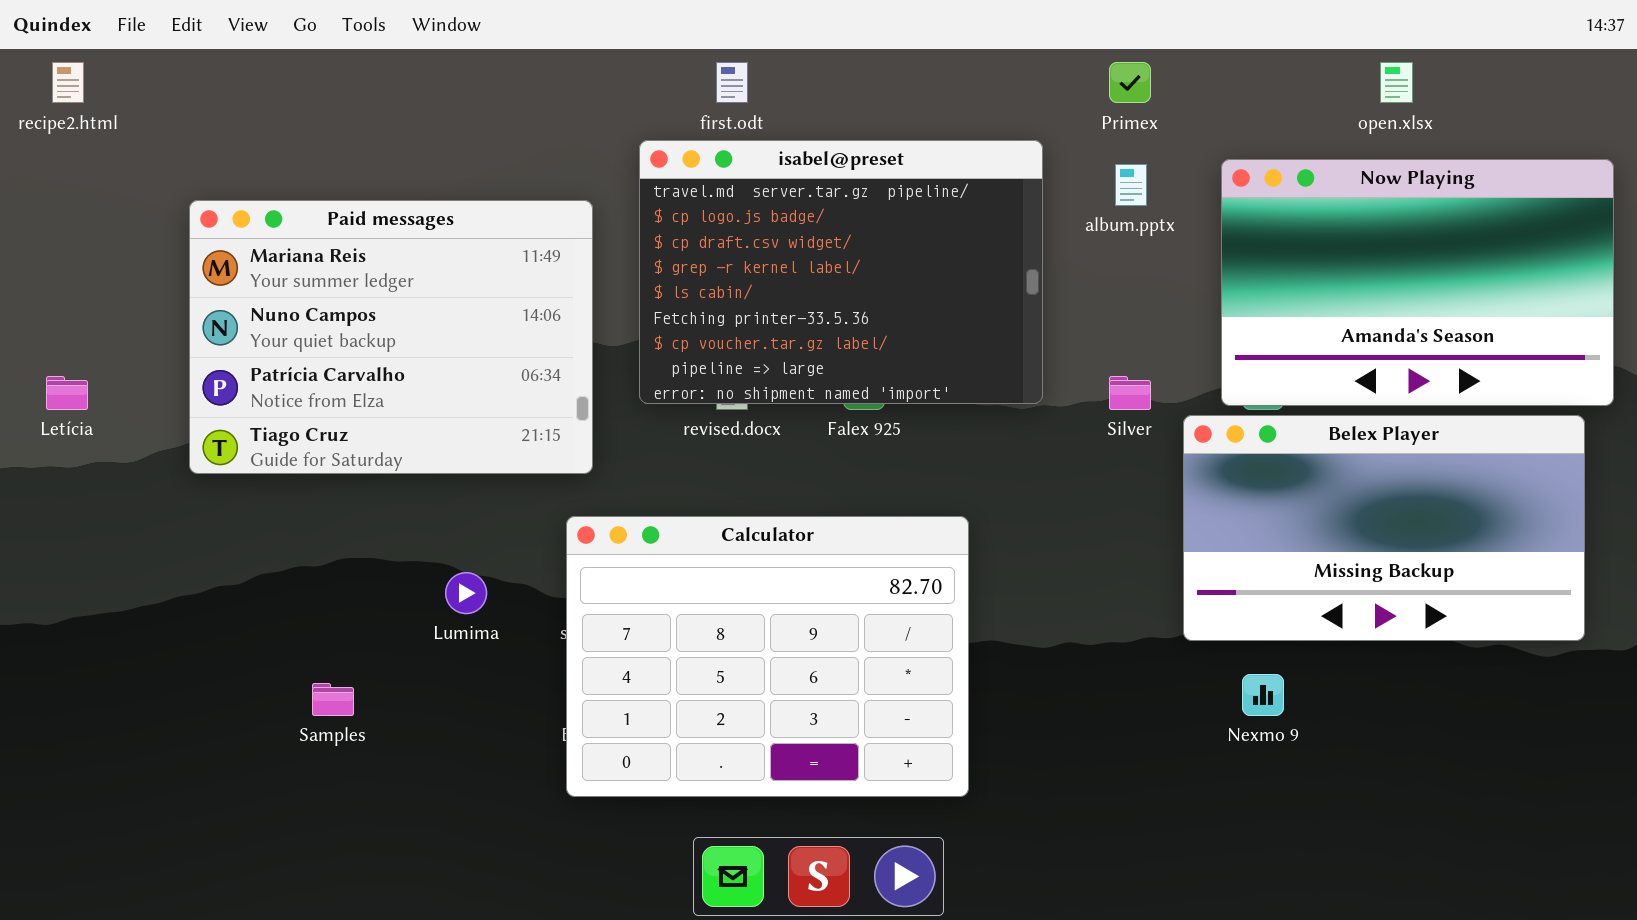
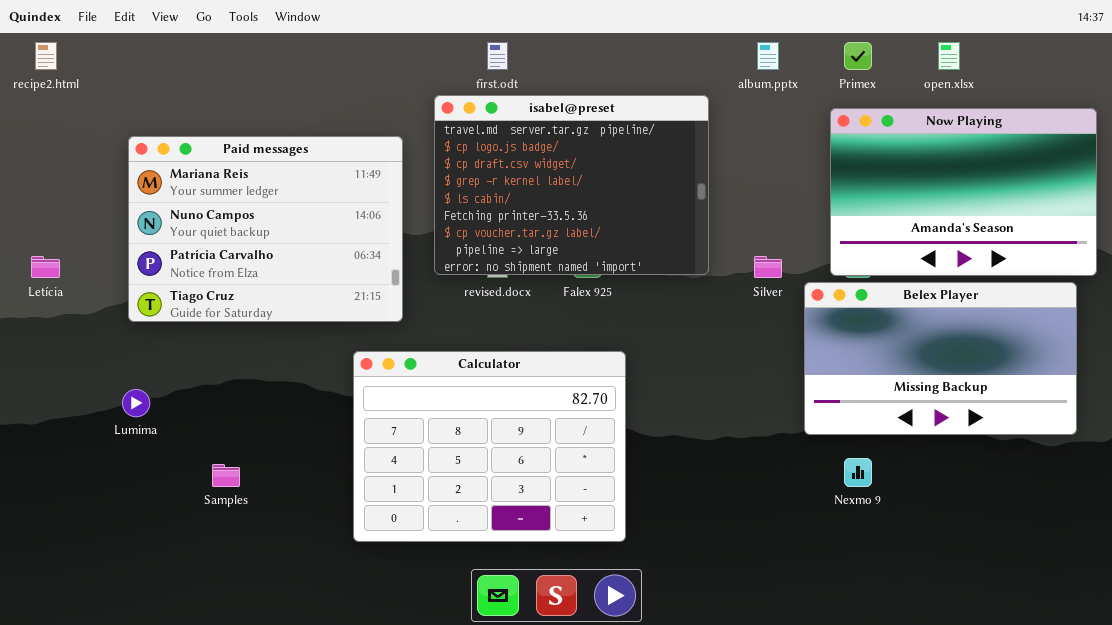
Primex: [1109,62,1151,103] -> [844,42,872,70], moved
album.pptx: [1115,164,1147,206] -> [757,42,779,70], moved
Calculator: [566,516,969,797] -> [353,351,626,542], moved
Lumima: [445,572,487,614] -> [122,389,150,417], moved

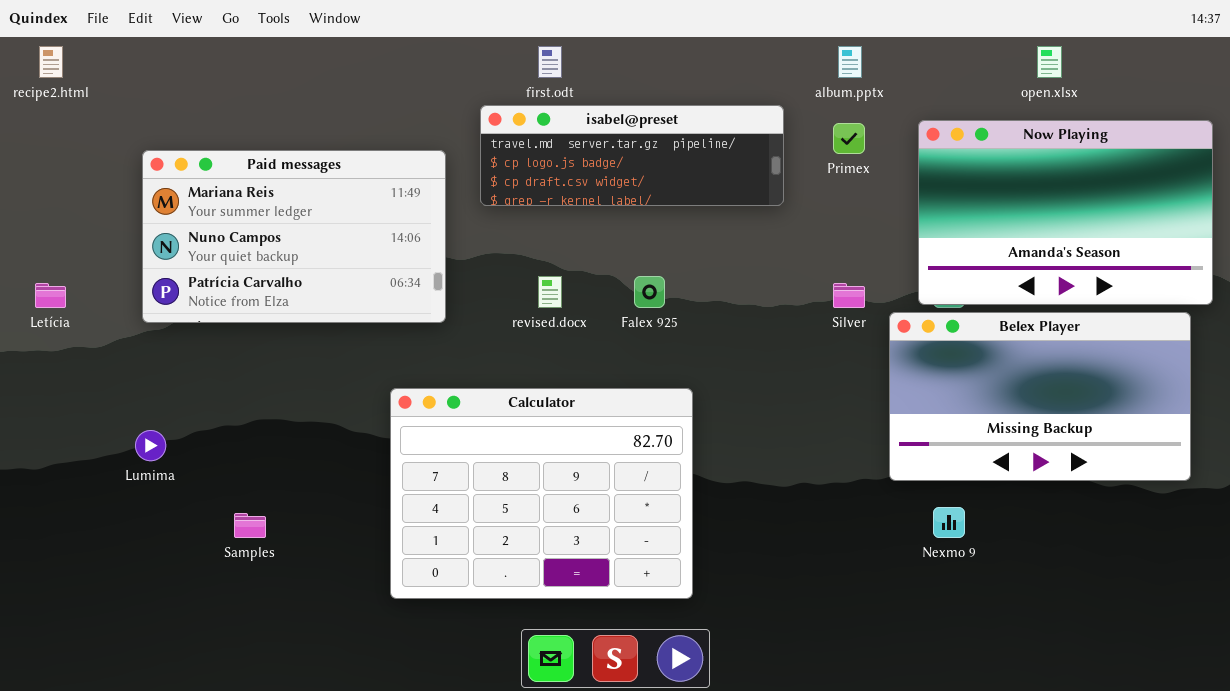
Primex: [844,42,872,70] -> [833,123,865,154], moved
isabel@preset: [434,95,709,275] -> [480,105,784,206], resized
Paid messages: [128,136,403,322] -> [142,150,446,323], resized

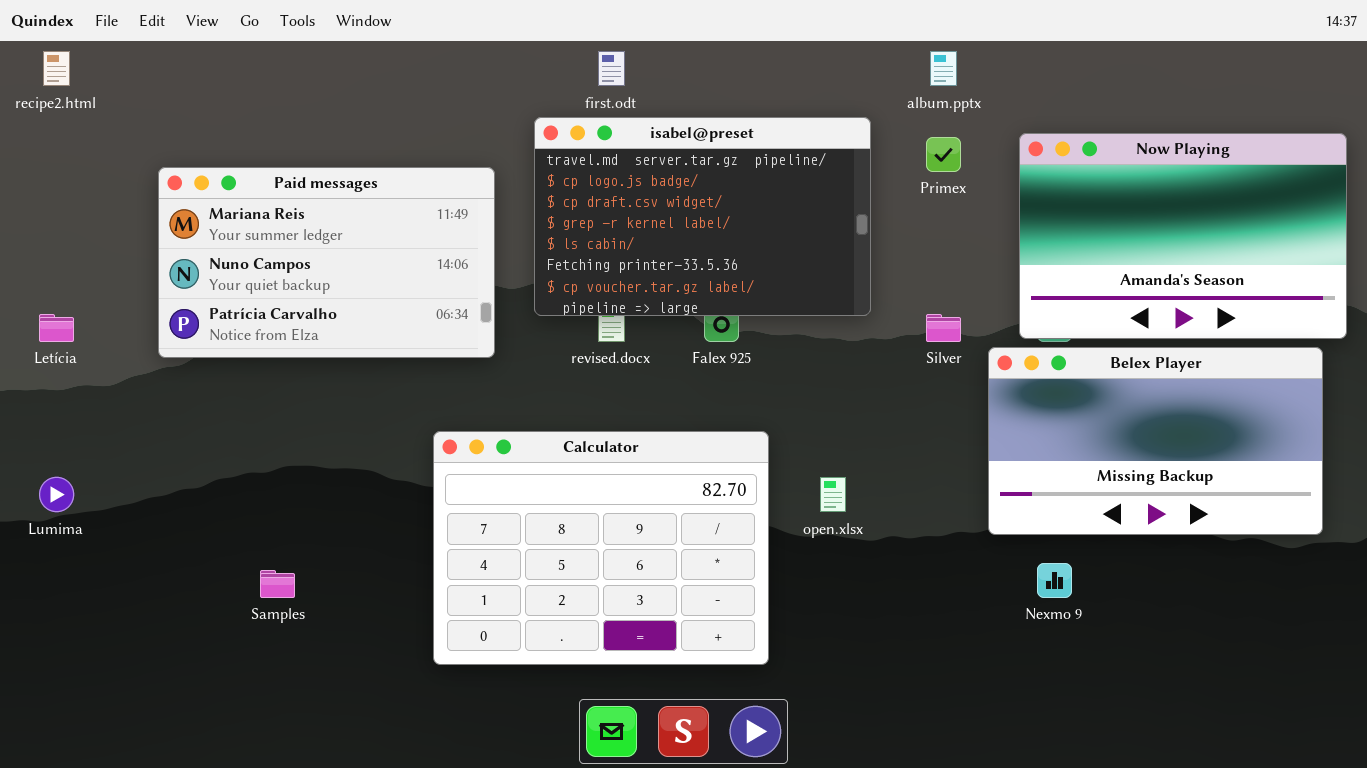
open.xlsx: [1037,46,1062,78] -> [820,477,846,512], moved
isabel@preset: [480,105,784,206] -> [534,117,871,316], resized
Lumima: [135,430,166,461] -> [39,477,74,512], moved

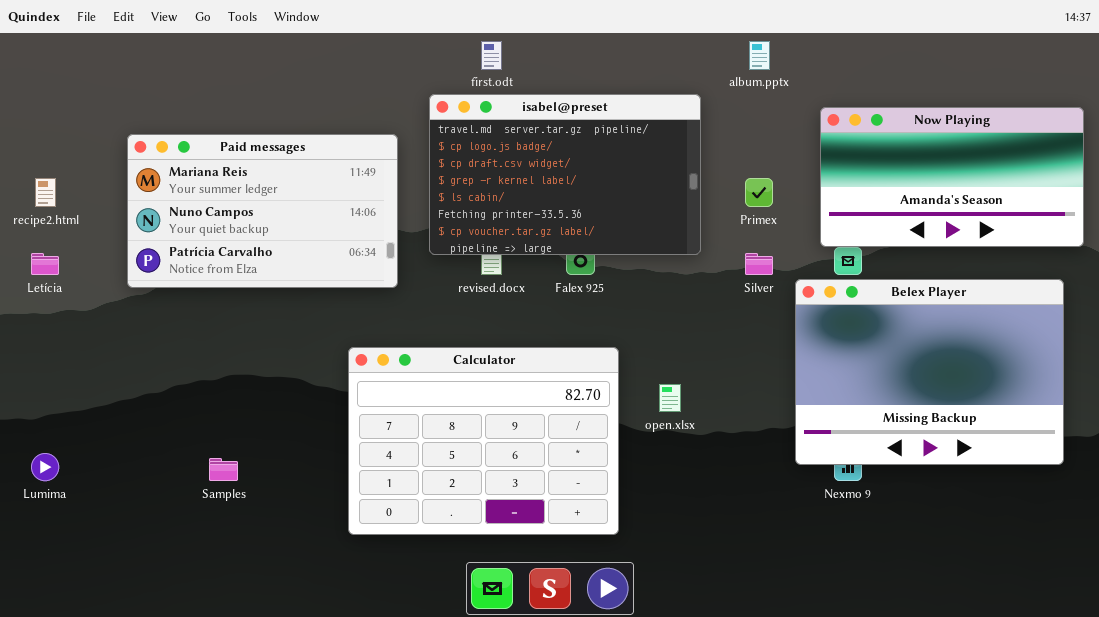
recipe2.html: [43,51,70,86] -> [35,178,56,207], moved
Now Playing: [1019,133,1347,339] -> [820,107,1084,247], resized
Primex: [926,137,961,172] -> [745,178,773,207], moved
Belex Player: [988,347,1323,535] -> [795,279,1064,465], resized
Lumima: [39,477,74,512] -> [31,453,59,481], moved

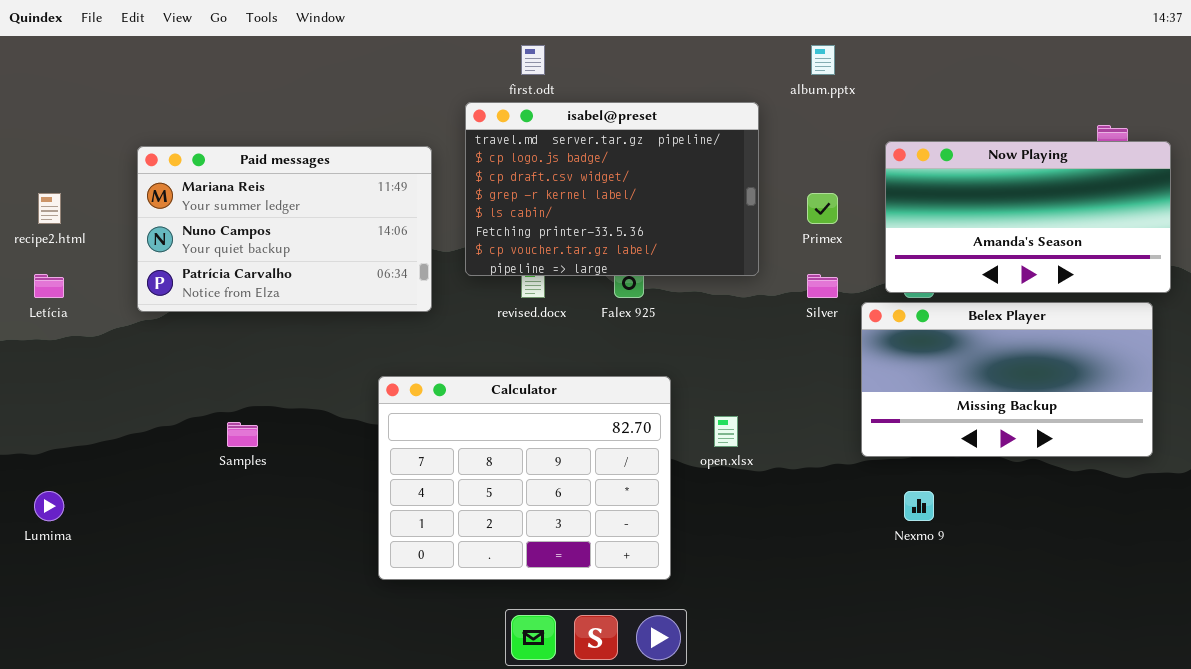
Now Playing: [820,107,1084,247] -> [885,141,1171,293], moved
Belex Player: [795,279,1064,465] -> [861,302,1153,457], resized
Samples: [209,458,238,481] -> [227,422,258,447], moved

